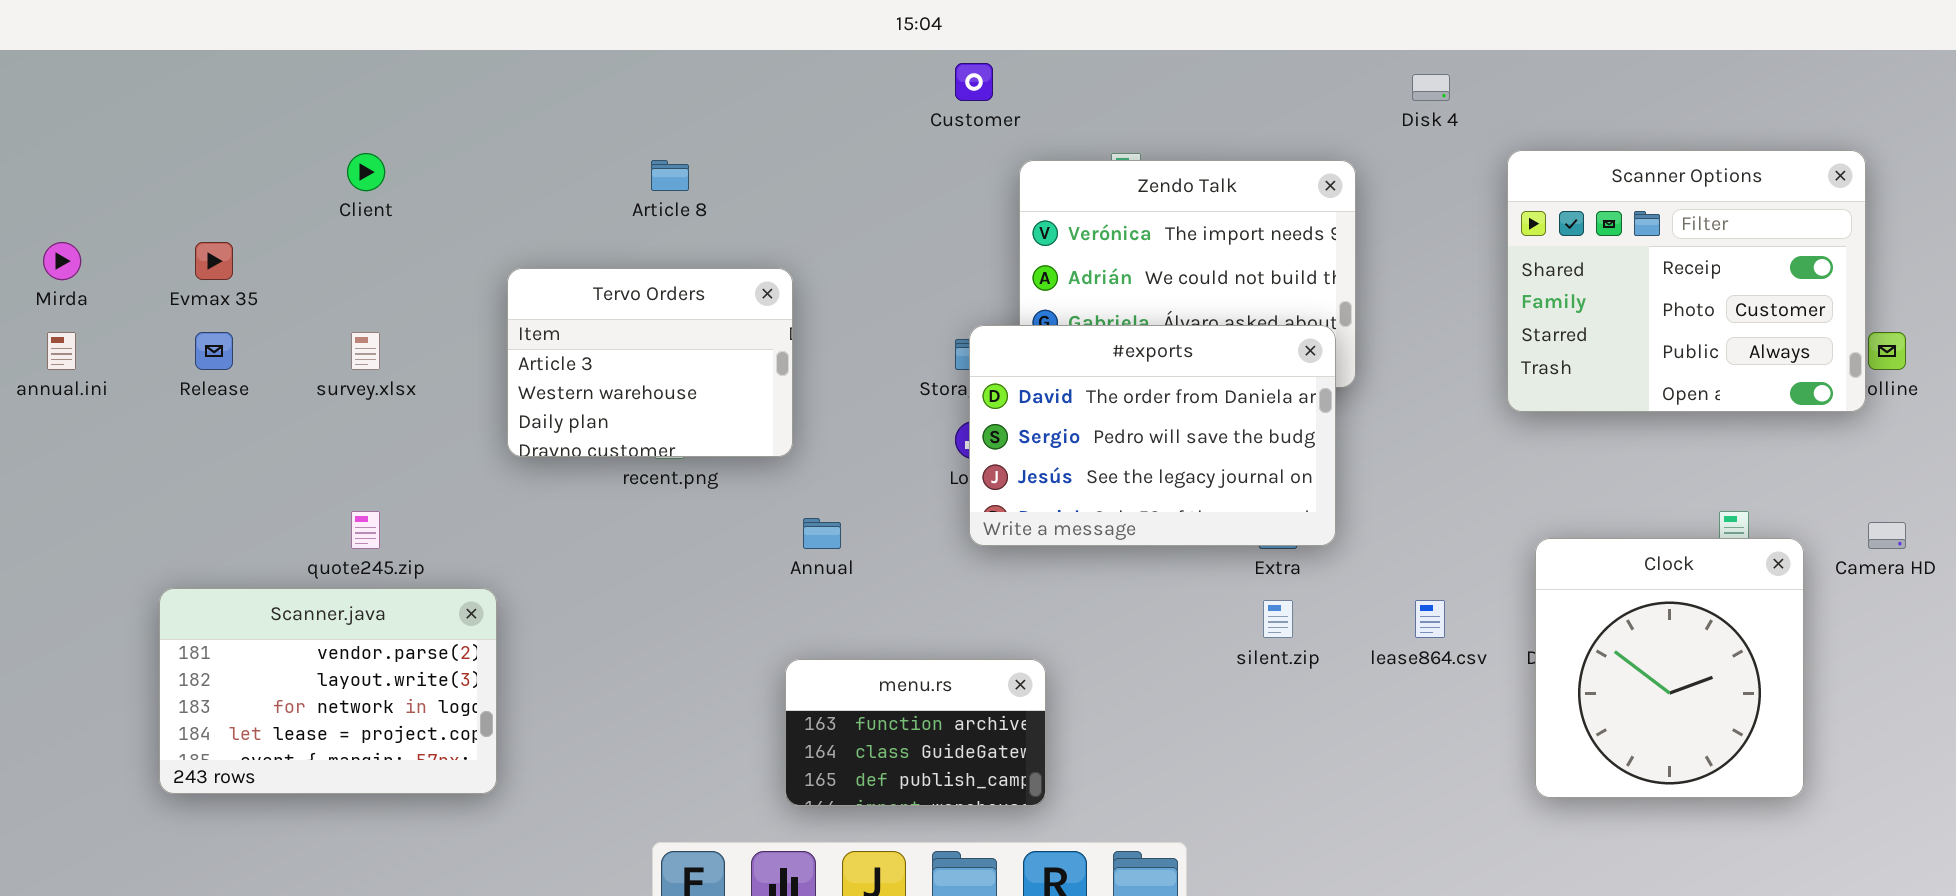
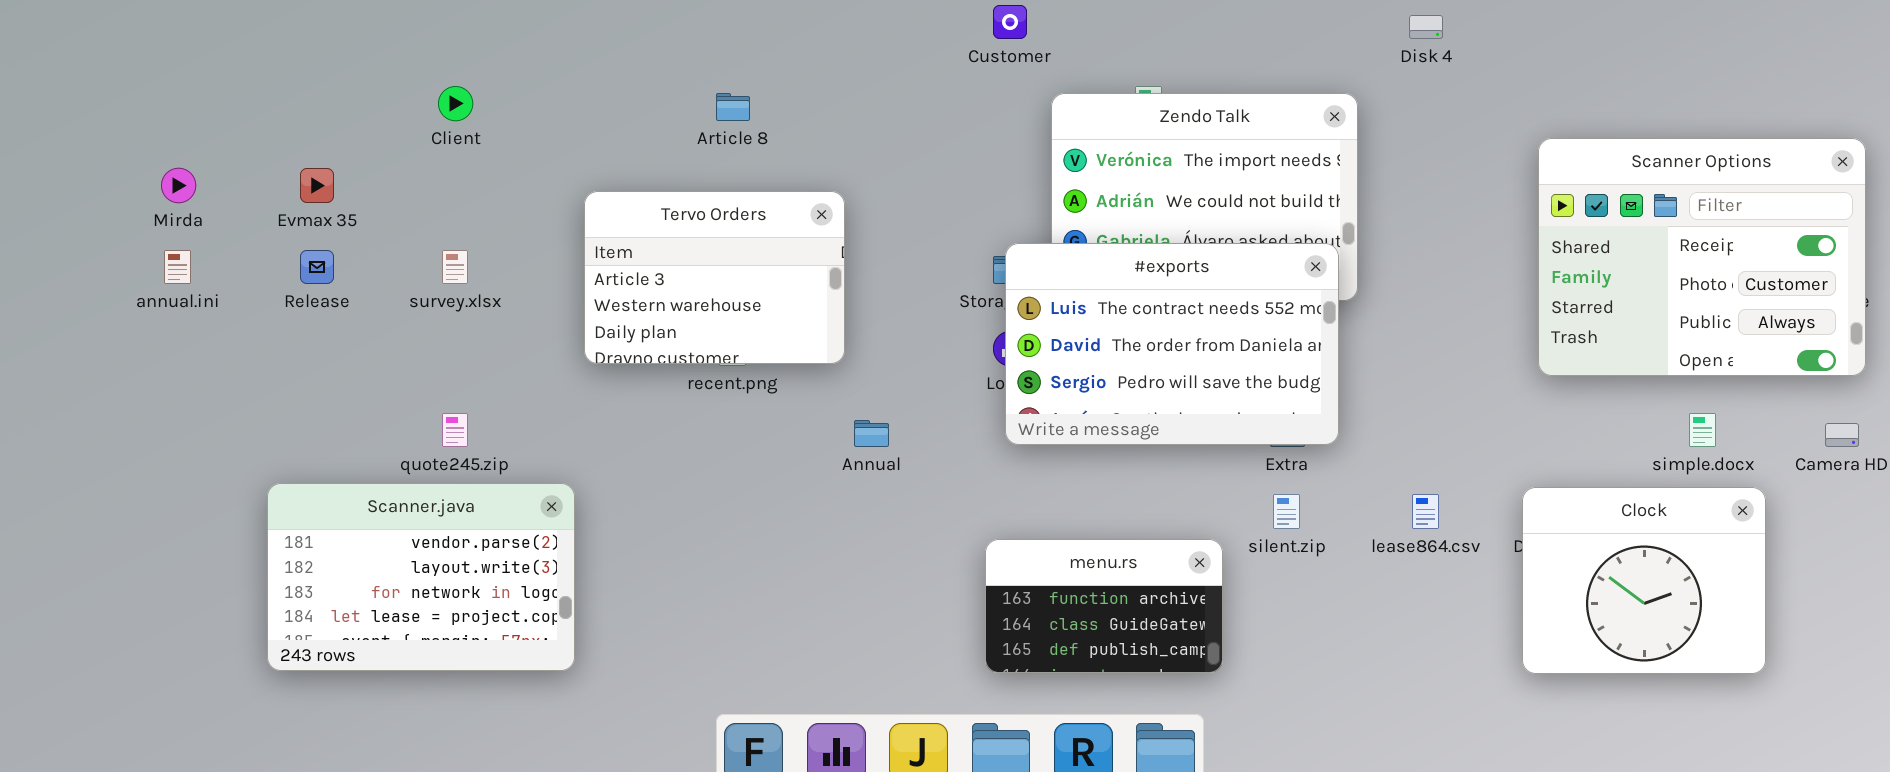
Scanner Options: [1507,150,1866,412] -> [1538,138,1866,376], moved
#exports: [969,325,1336,546] -> [1005,243,1339,445], scrolled up 1 row
Clock: [1535,538,1804,798] -> [1522,487,1766,674], resized
menu.rs: [785,659,1046,806] -> [985,539,1223,673], moved

